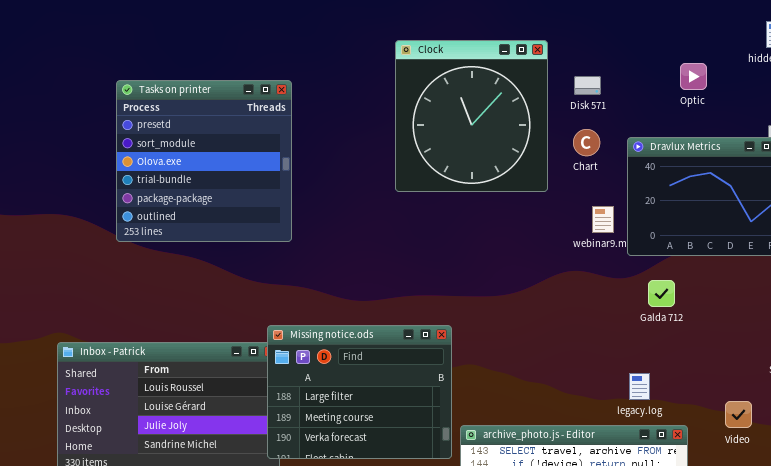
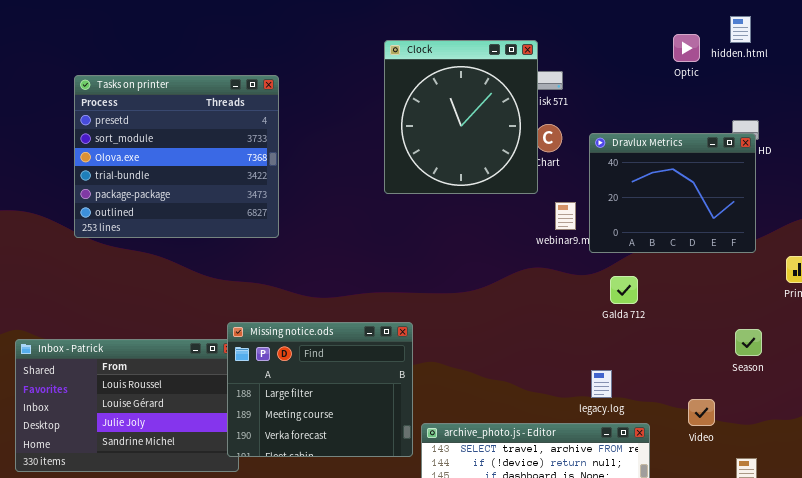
Clock: [395,40,548,192] -> [384,40,538,194], moved
Optic: [680,63,707,90] -> [673,34,700,62], moved
Tasks on printer: [116,80,292,242] -> [74,75,279,238], resized

